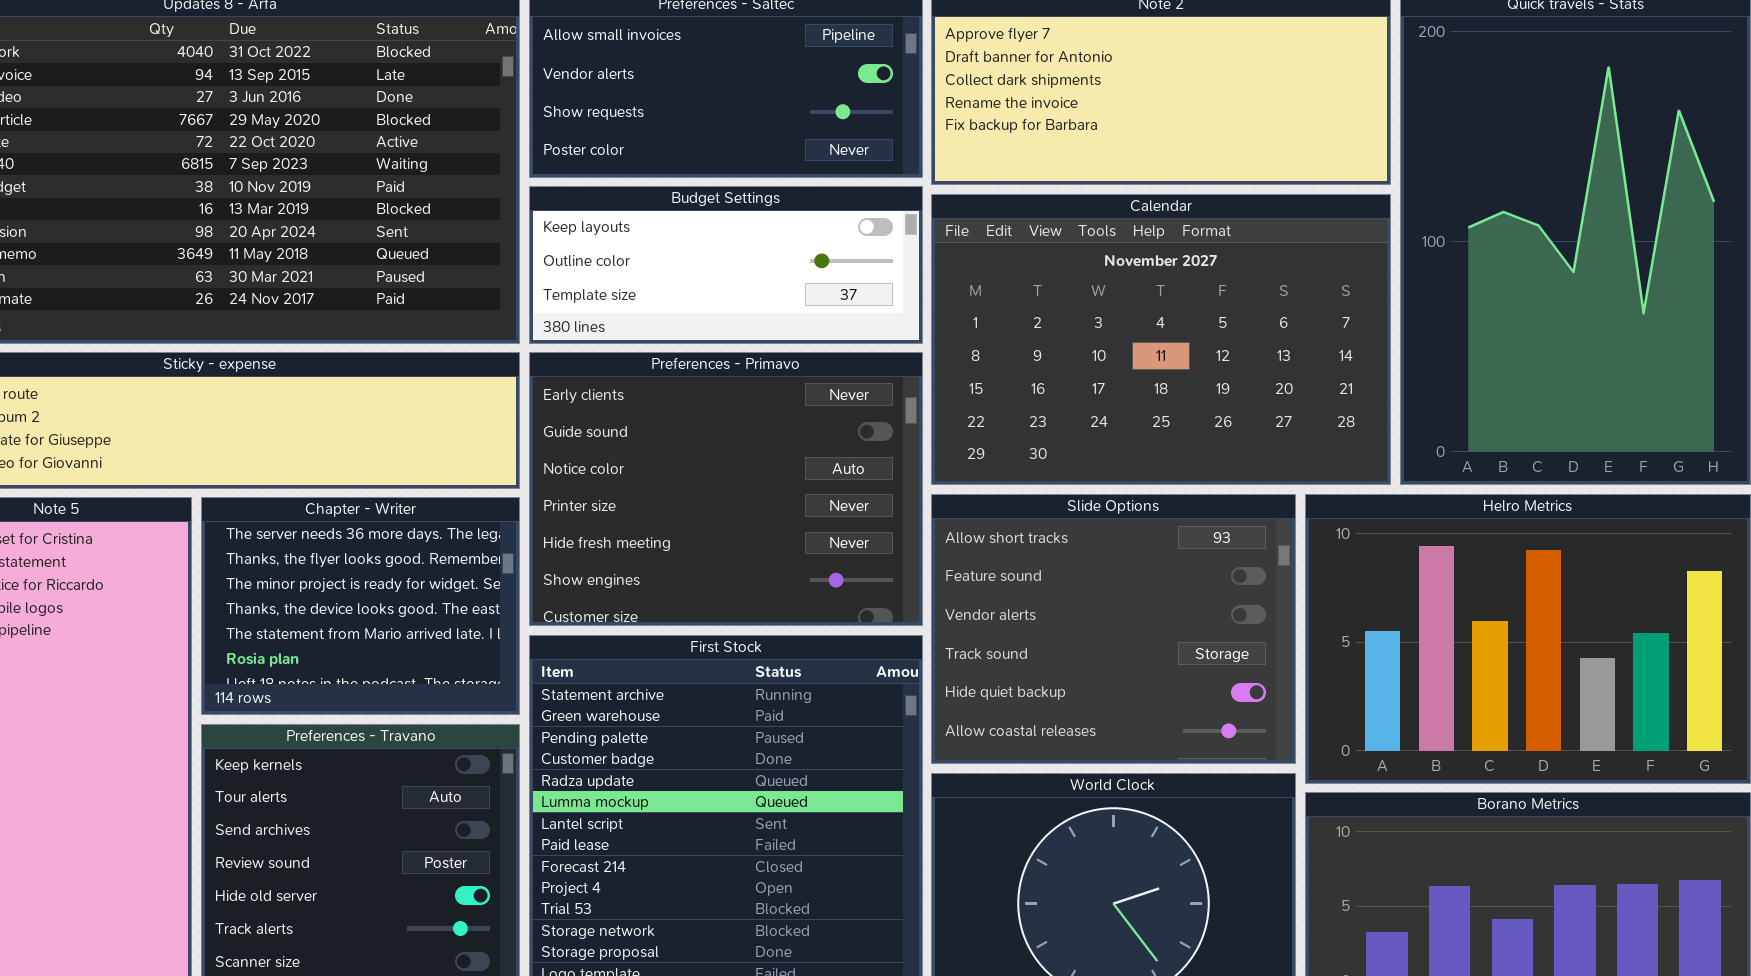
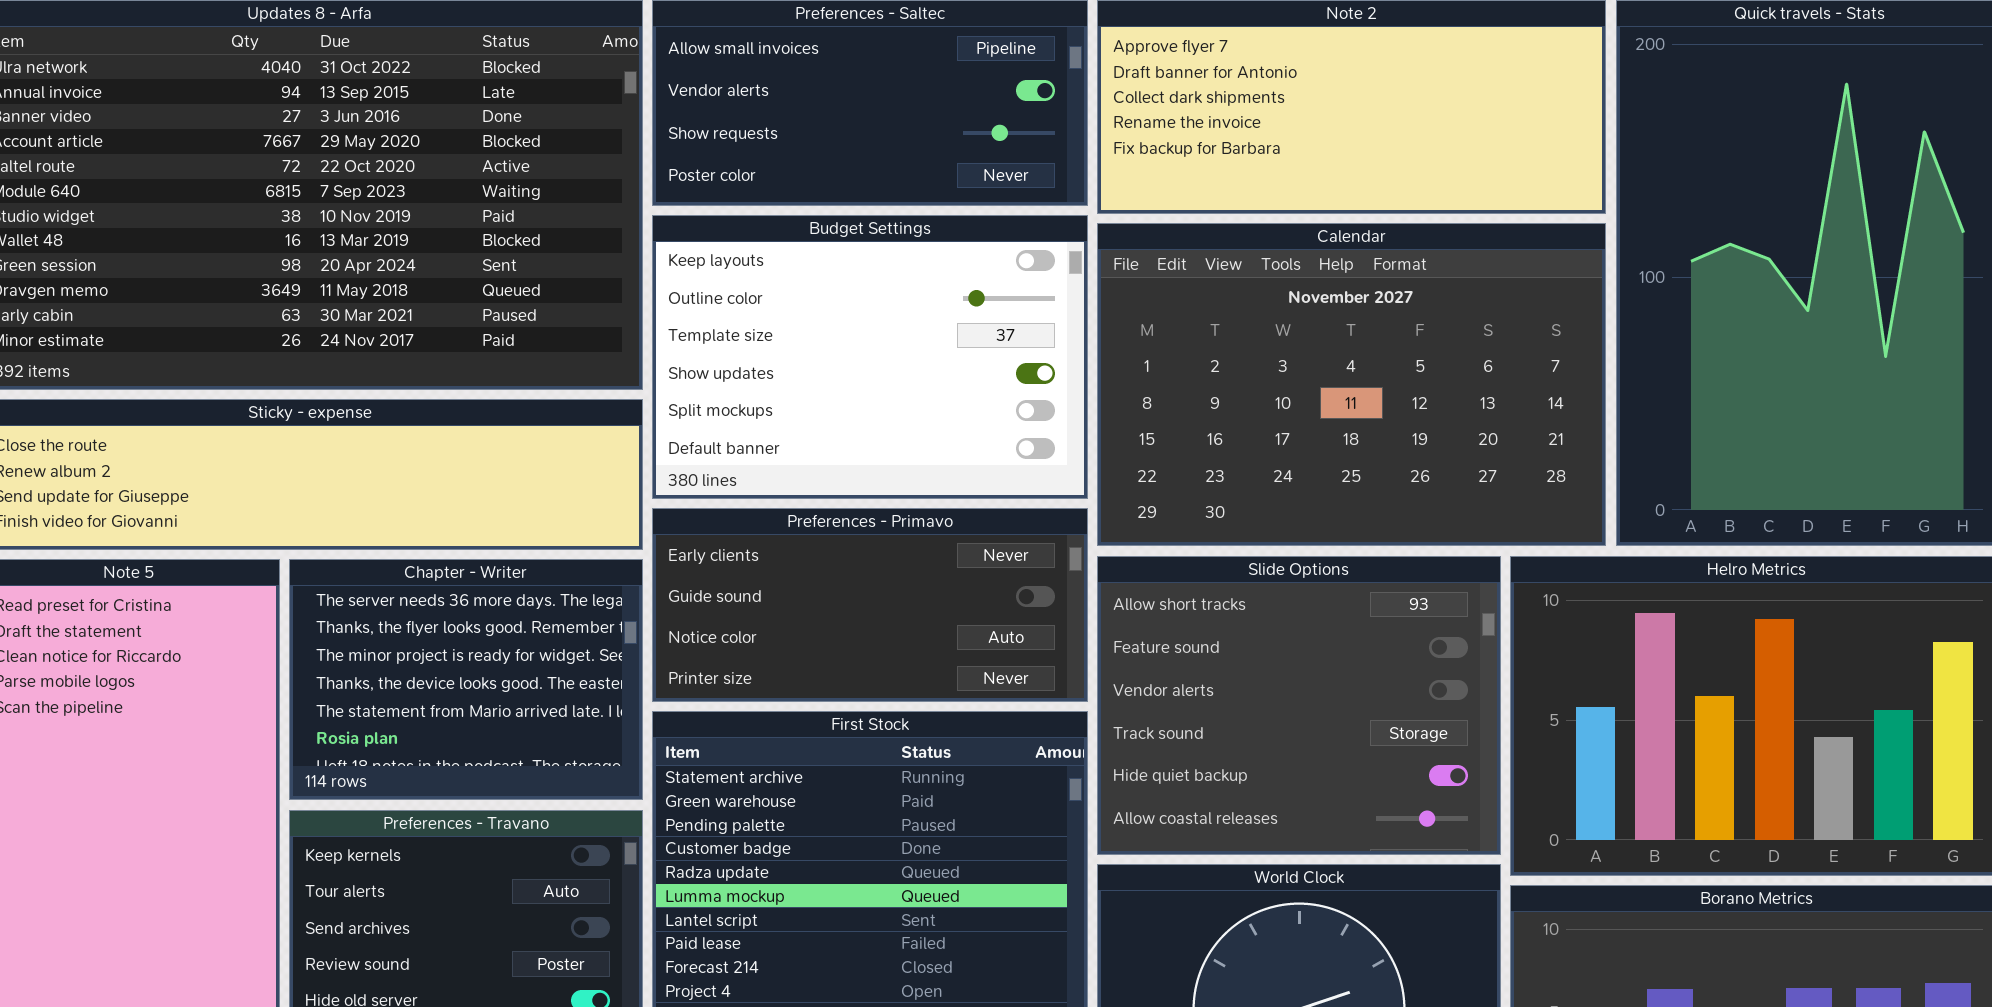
Budget Settings: [529,186,923,344] -> [652,215,1088,499], resized
Preferences - Primavo: [529,352,923,626] -> [652,508,1088,702], resized

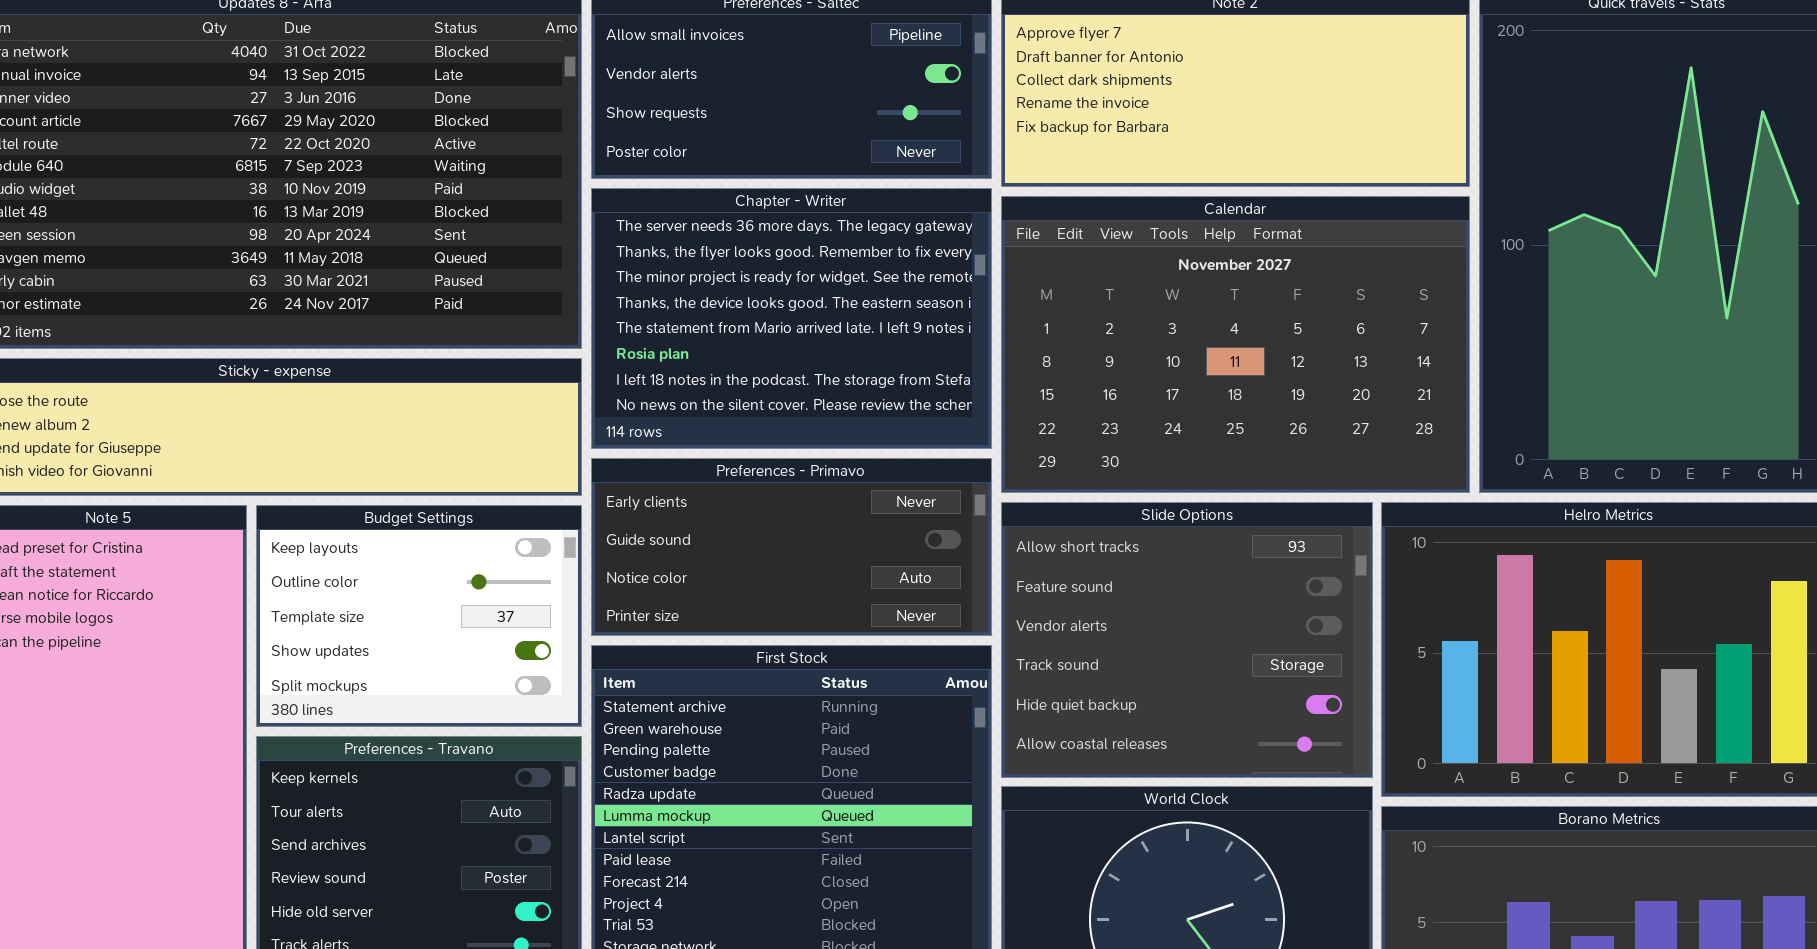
Budget Settings: [652,215,1088,499] -> [256,505,582,727], moved, resized
Chapter - Writer: [289,559,643,800] -> [591,188,992,449], moved, resized

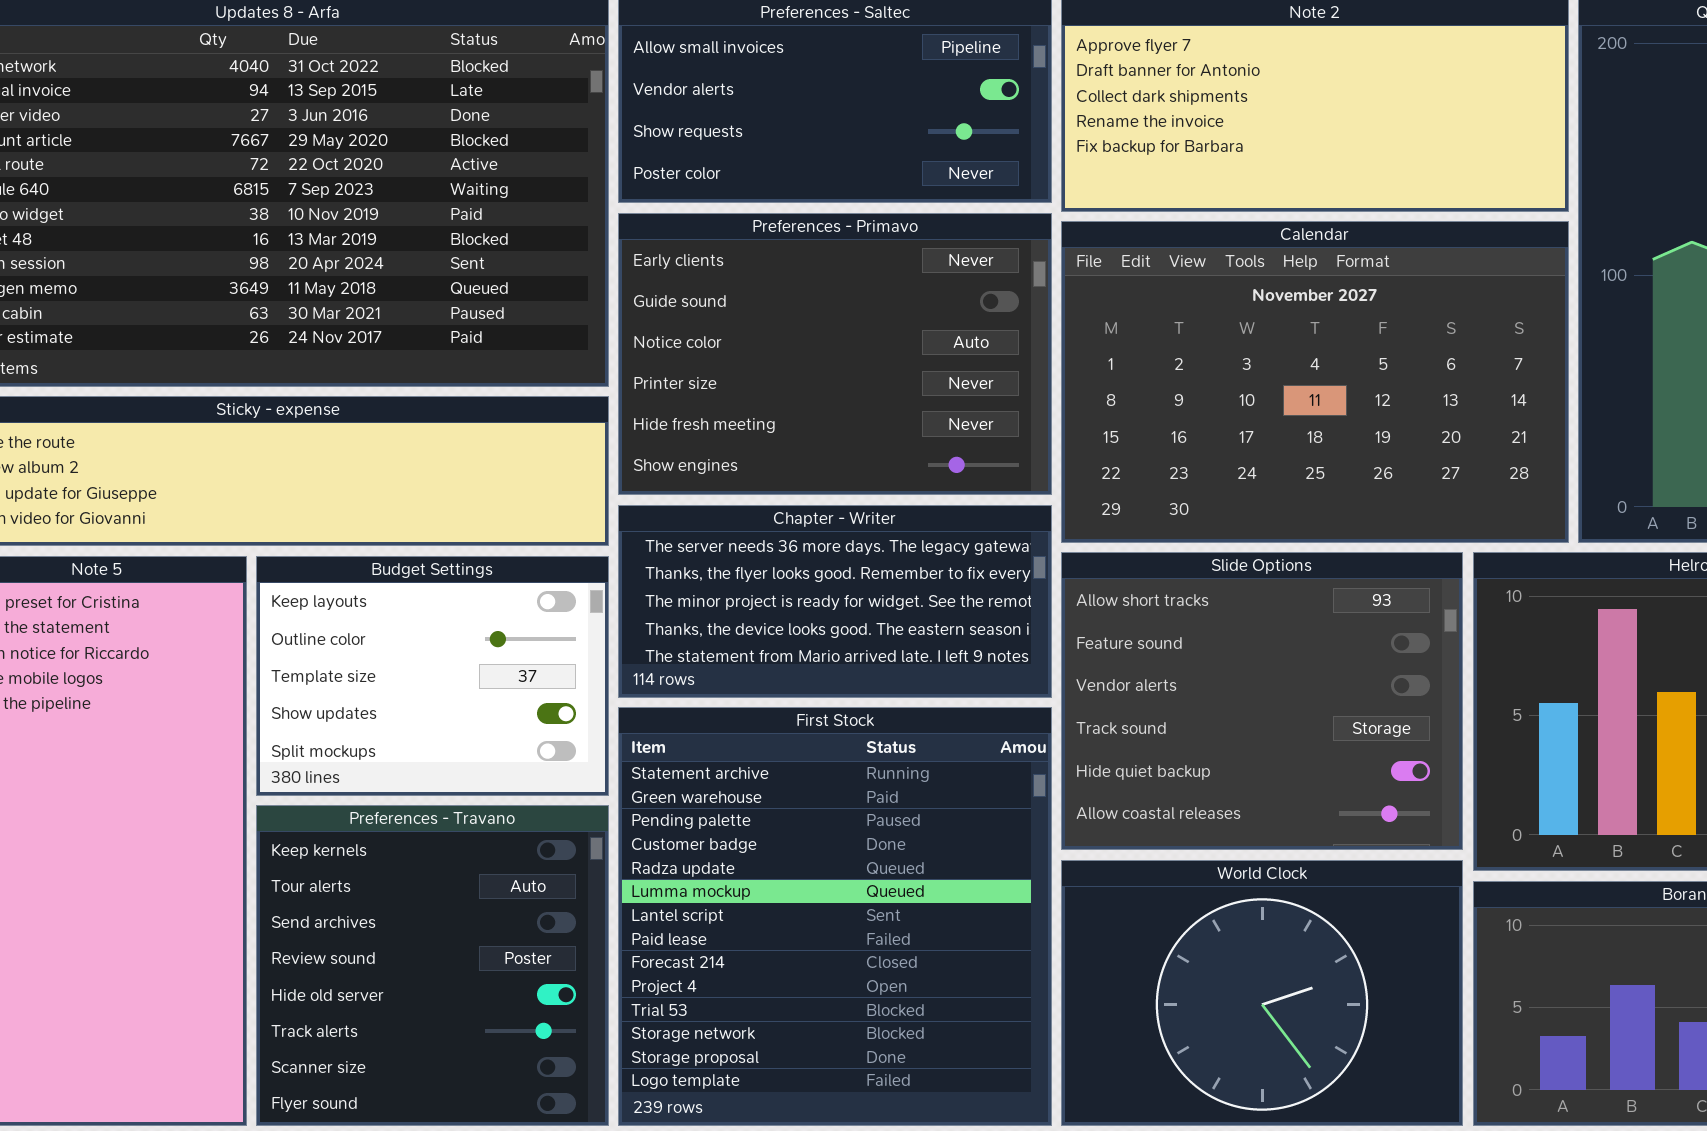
Chapter - Writer: [591,188,992,449] -> [618,505,1052,698], moved, resized
Preferences - Primavo: [591,458,992,636] -> [618,213,1052,495], moved, resized

